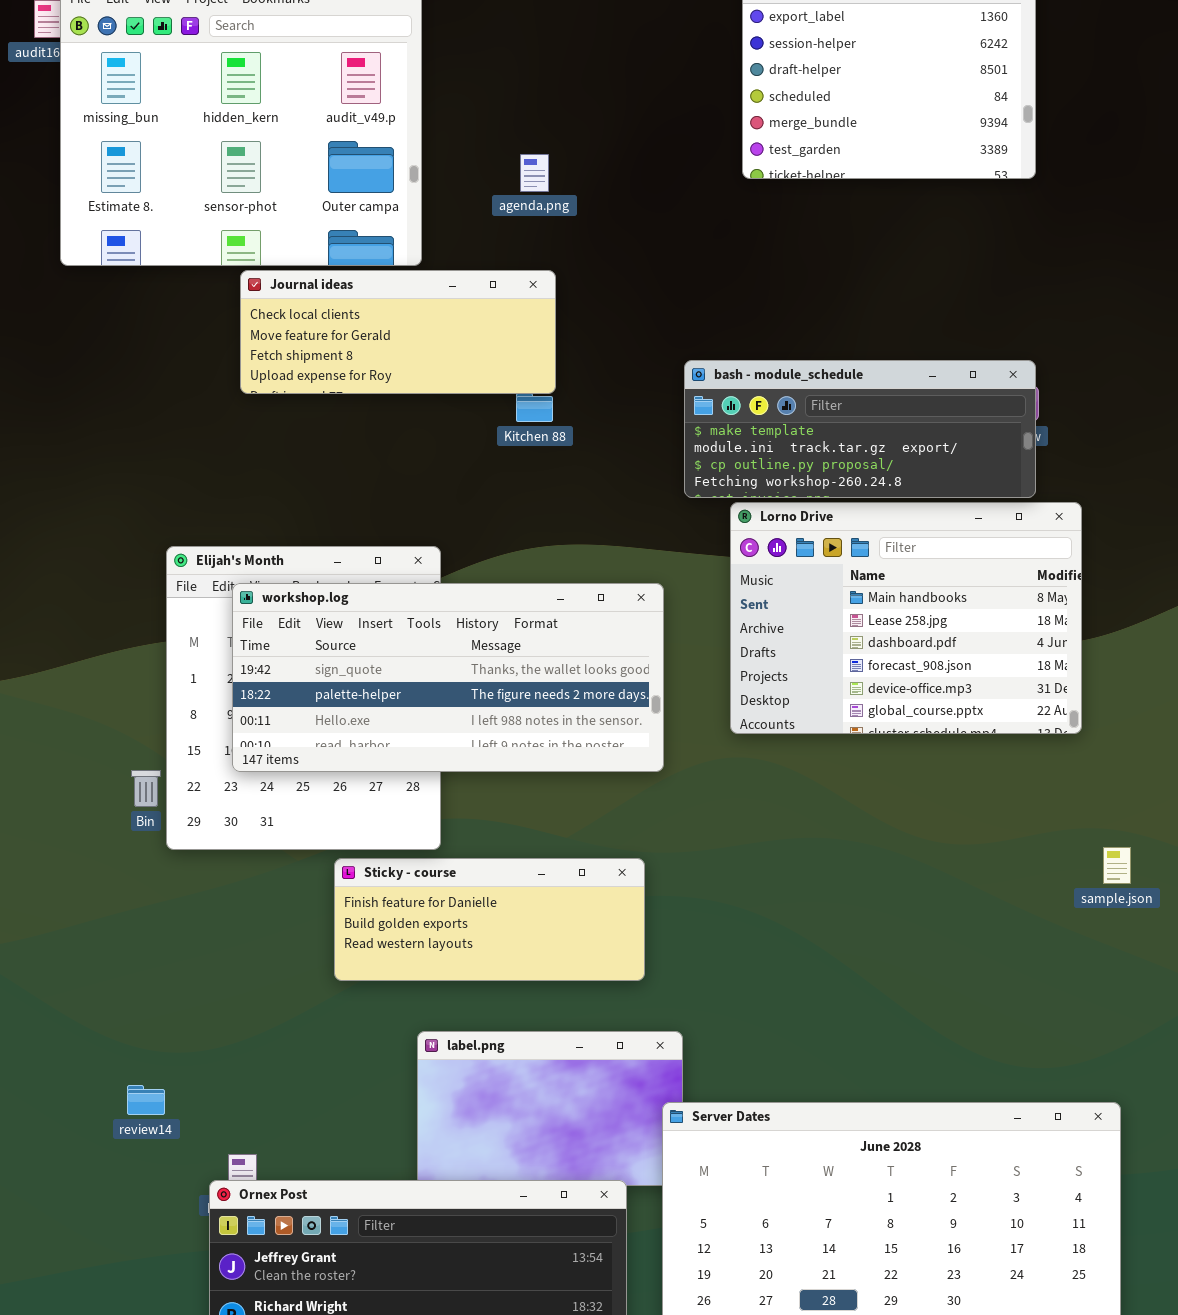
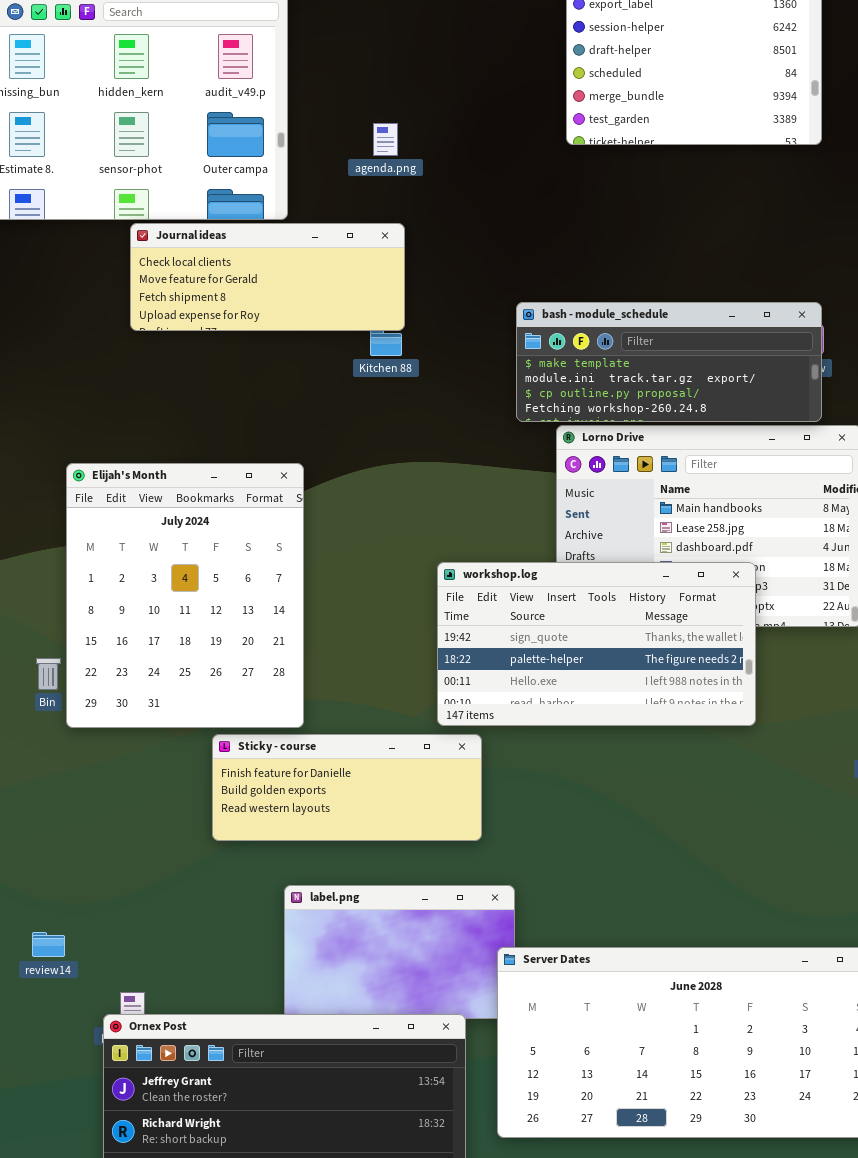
workshop.log: [232,583,664,772] -> [437,562,756,726], moved, resized

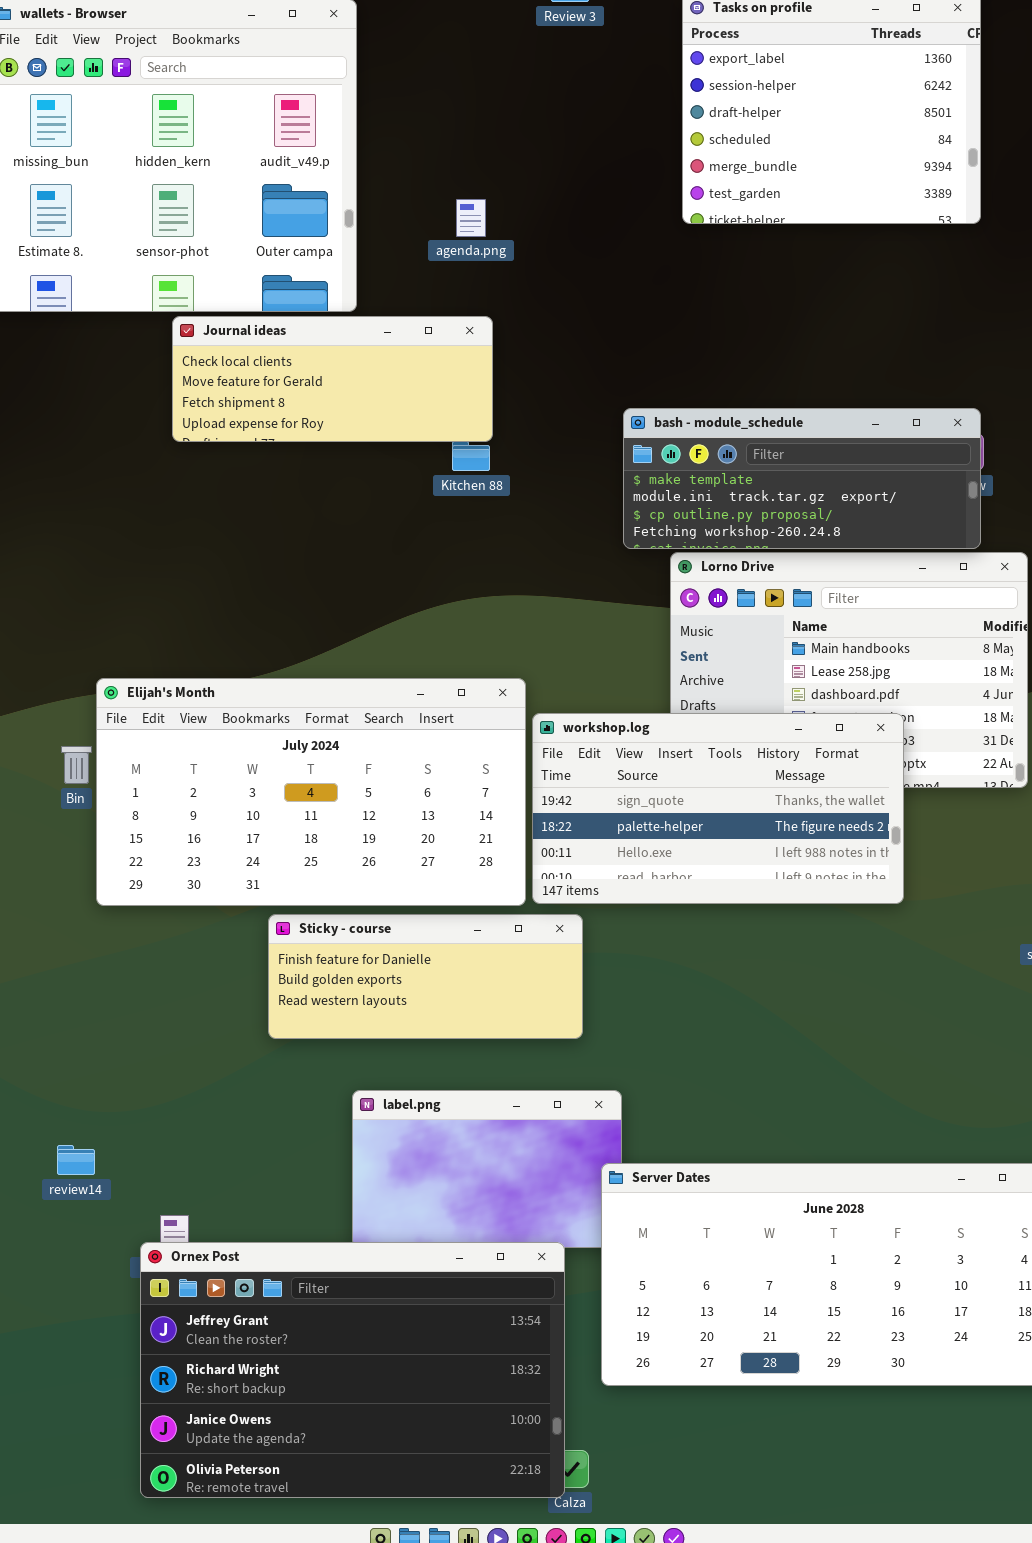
Elijah's Month: [66,463,304,728] -> [96,678,526,906], resized
Bin: [36,658,61,690] -> [61,746,92,784], moved

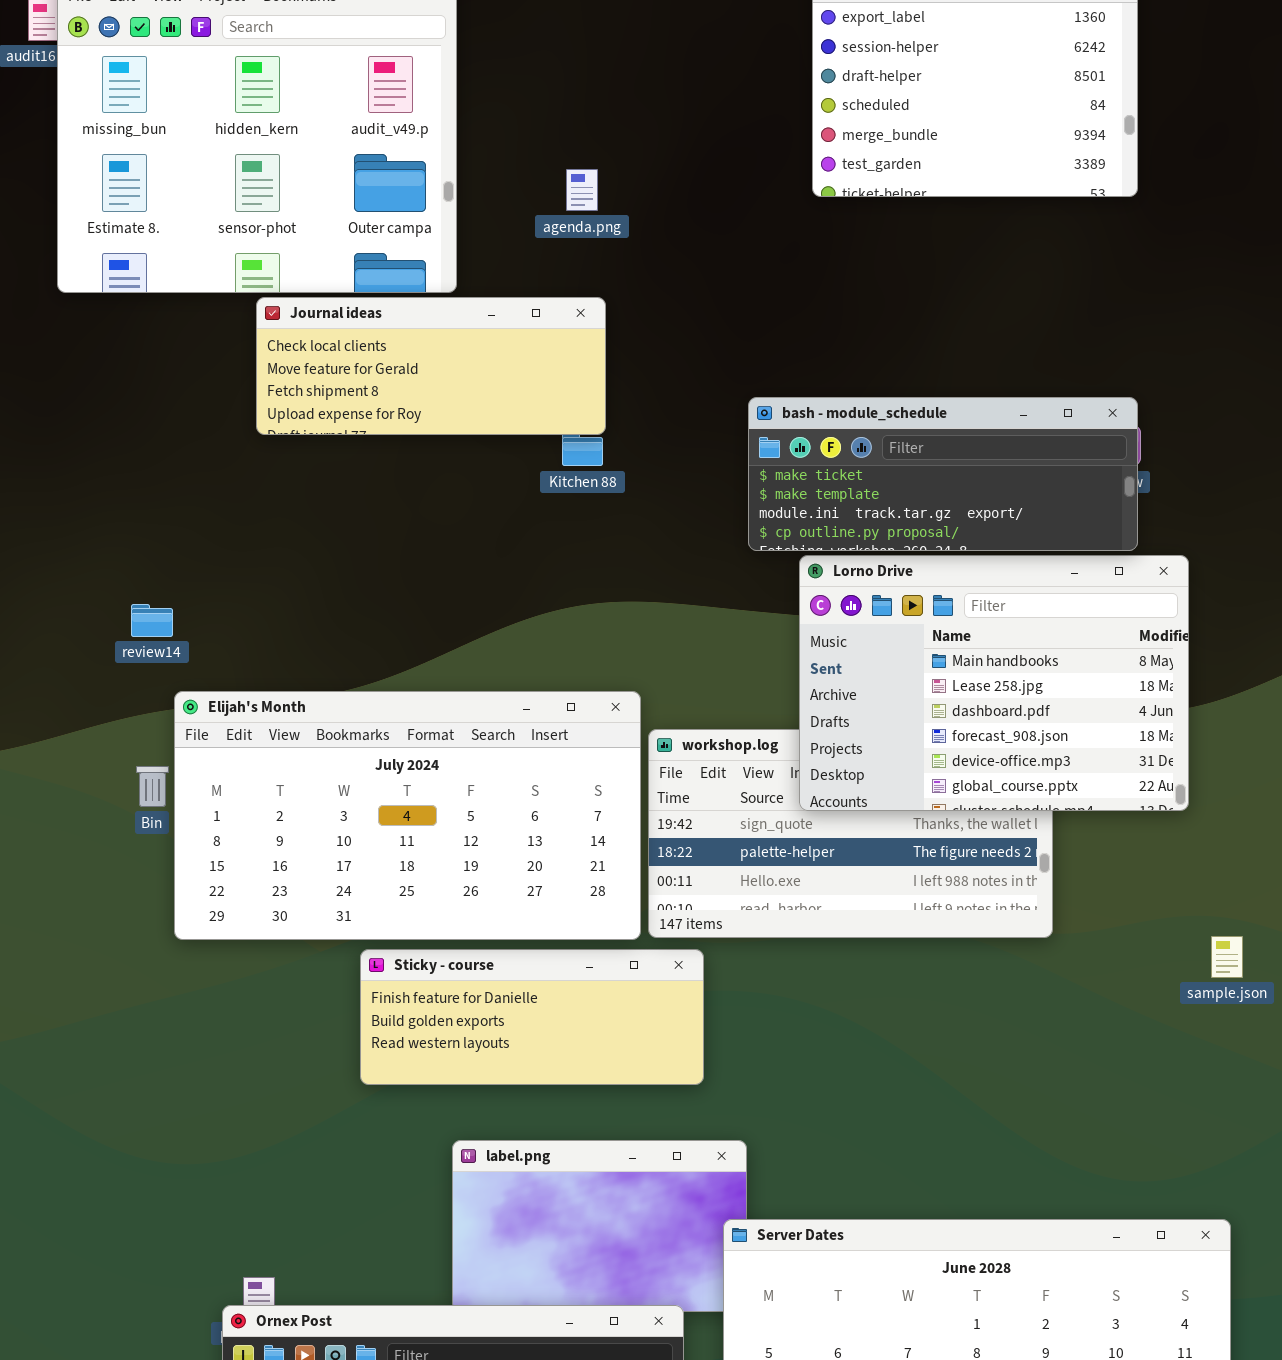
bash - module_schedule: [623,408,981,549] -> [748,397,1138,551], scrolled up 1 row
Lorno Drive: [670,552,1028,788] -> [799,555,1189,811], raised
review14: [57,1145,95,1175] -> [131,604,173,637], moved

